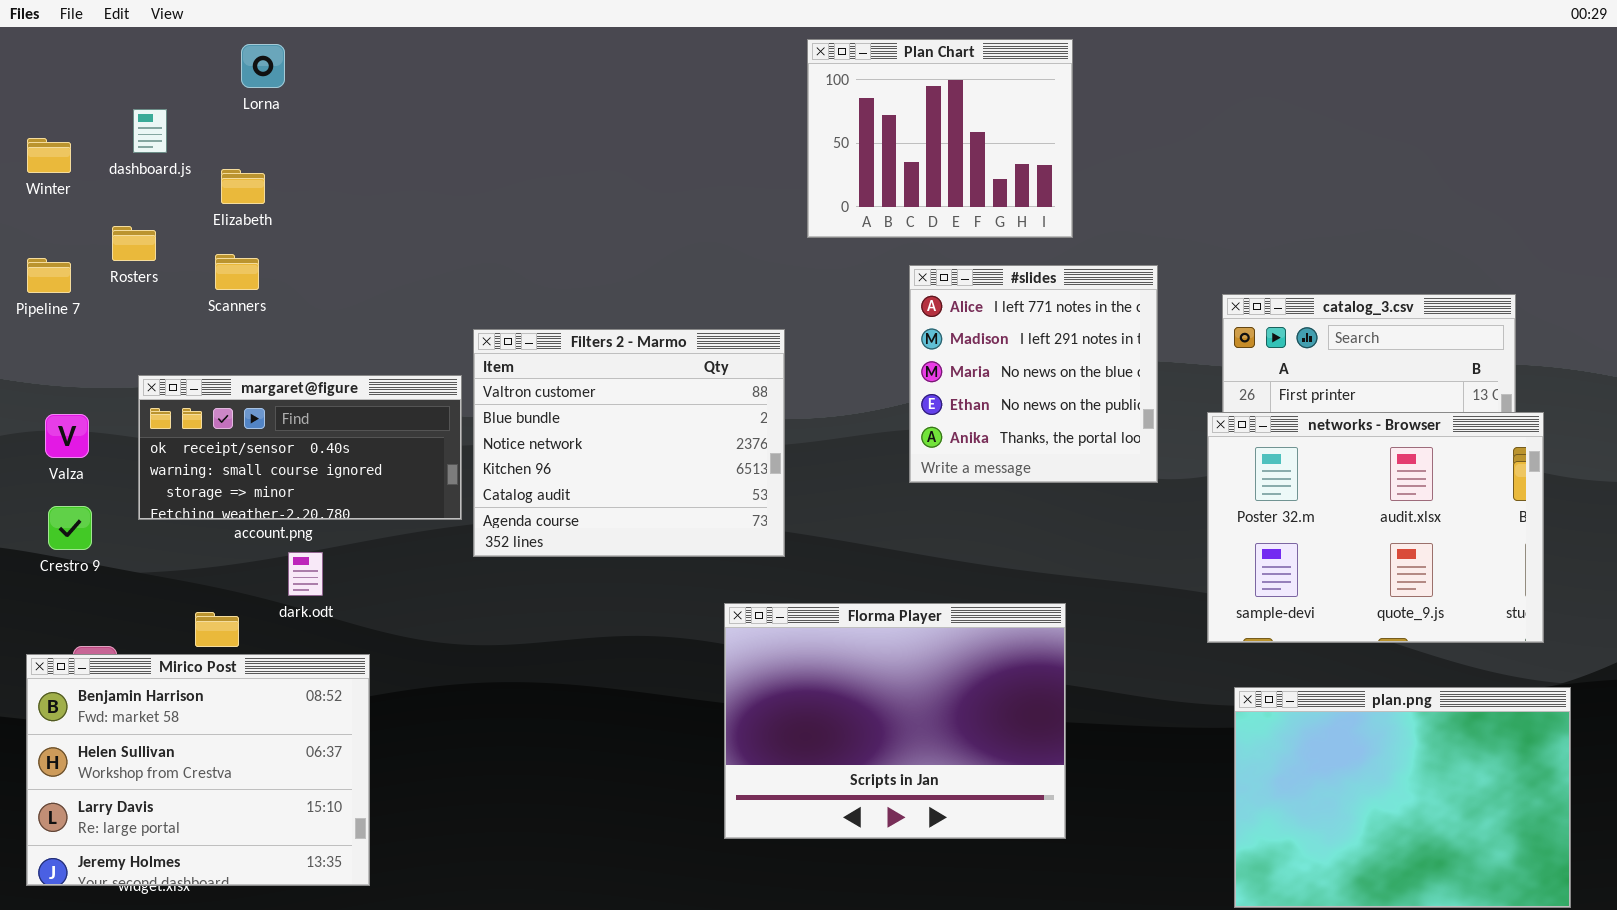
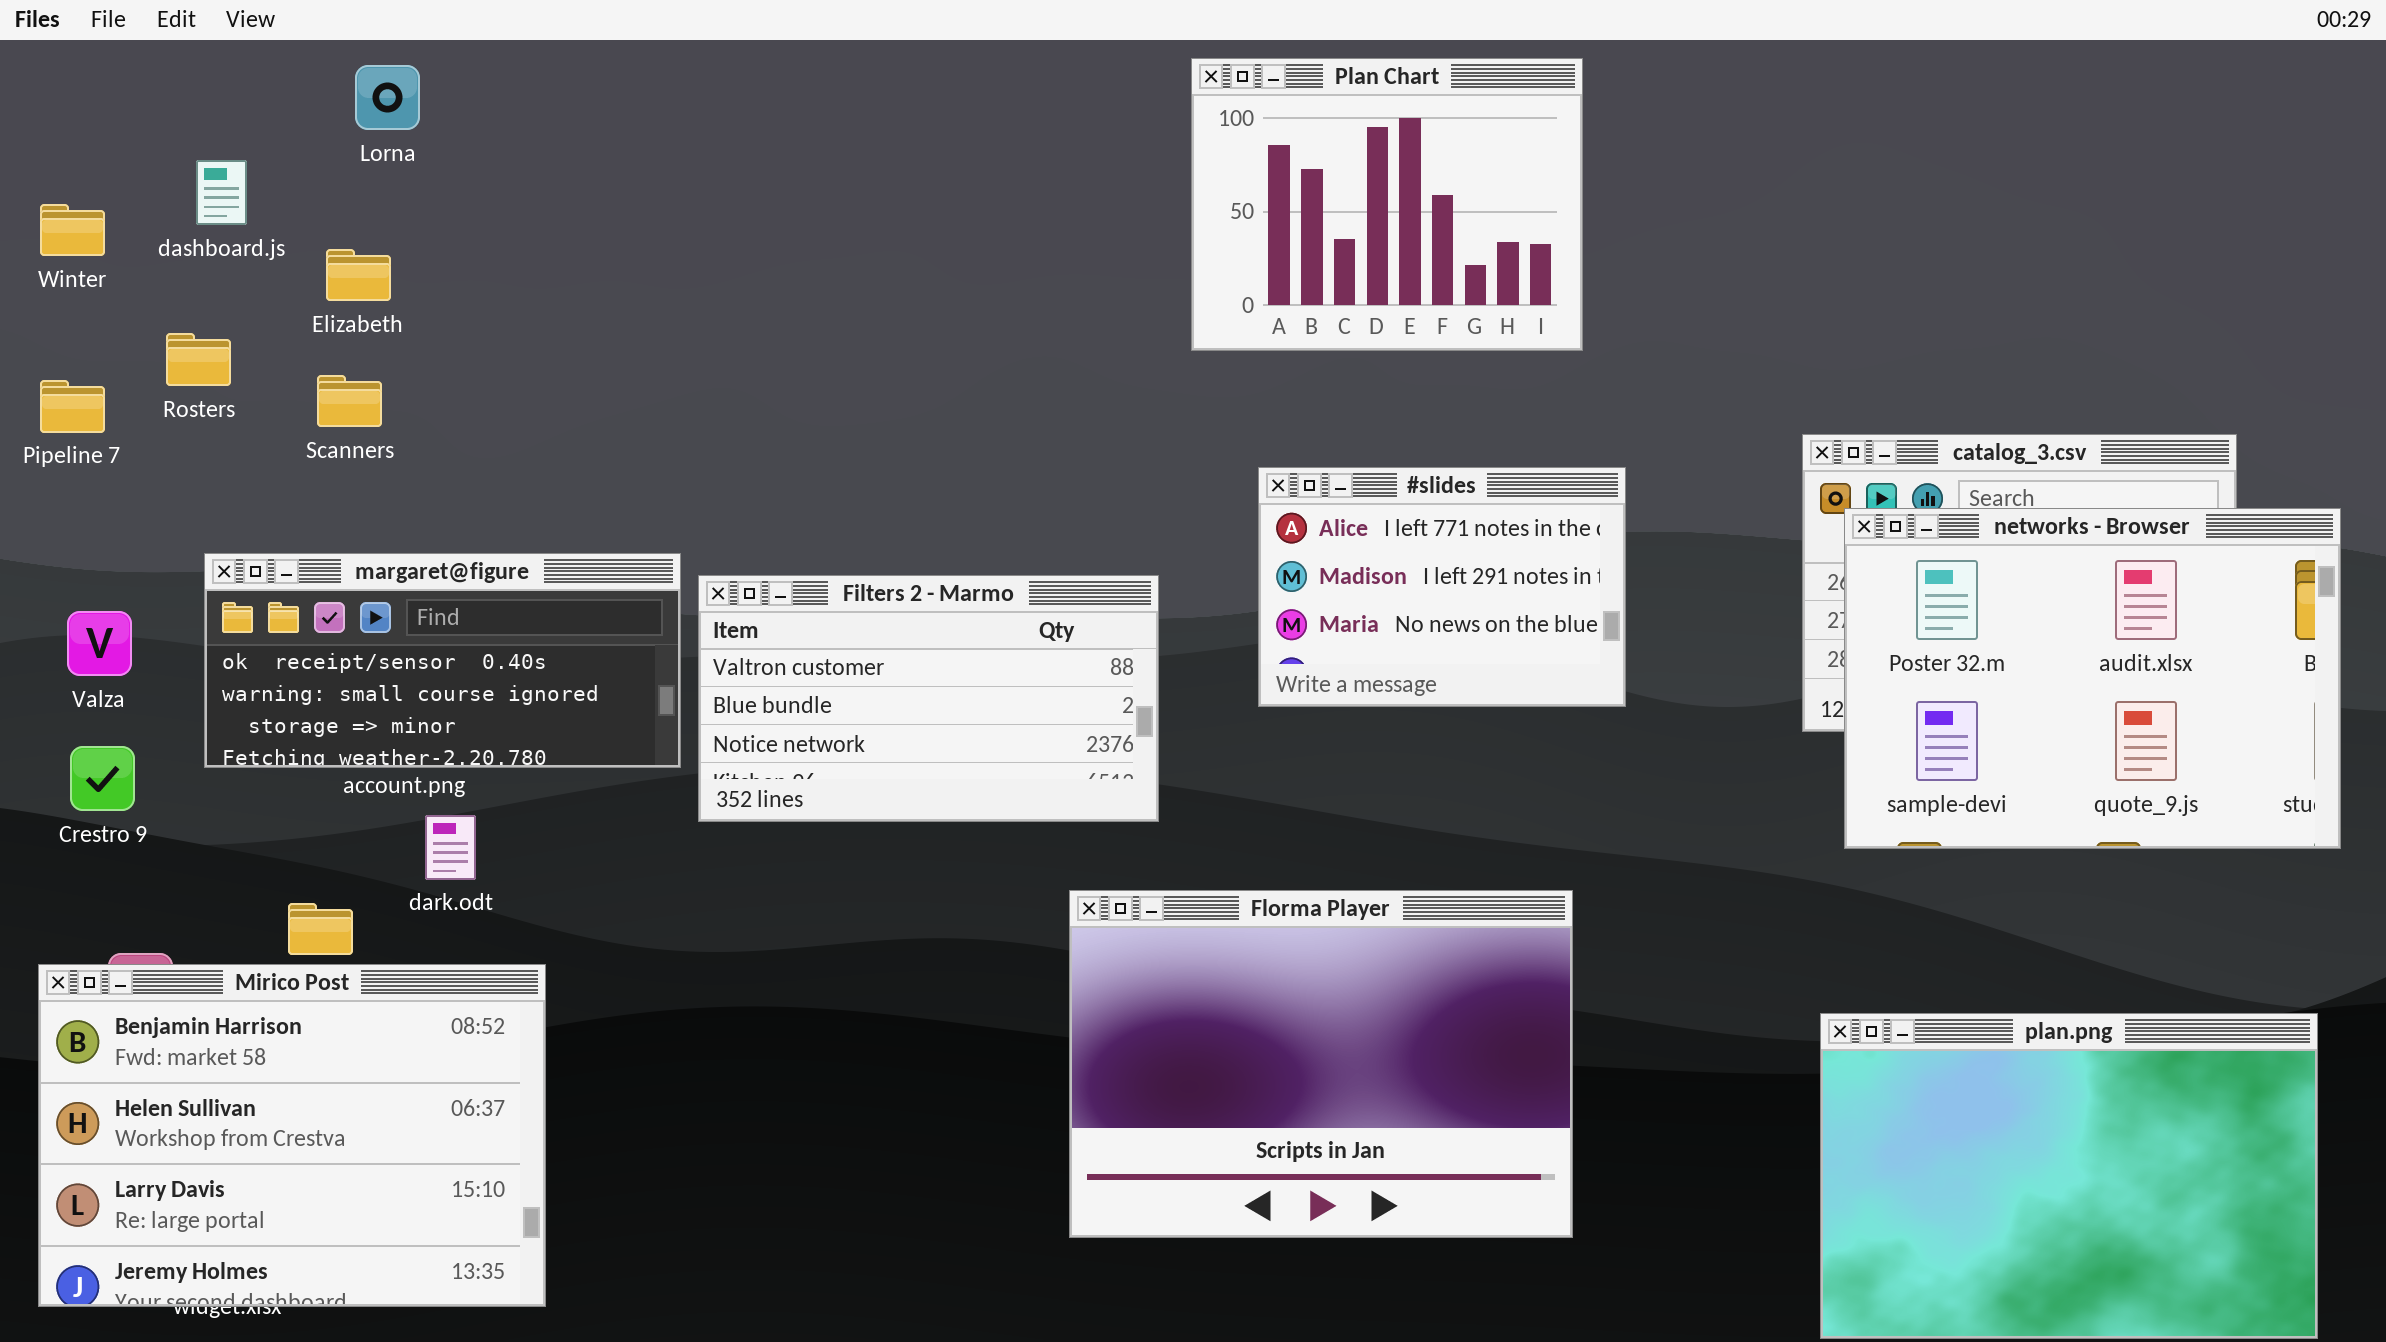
#slides: [909,265,1158,483] -> [1258,467,1626,707], moved, resized
Filters 2 - Marmo: [473,329,785,557] -> [698,575,1159,822], resized
networks - Browser: [1207,412,1544,643] -> [1844,508,2341,849], moved

